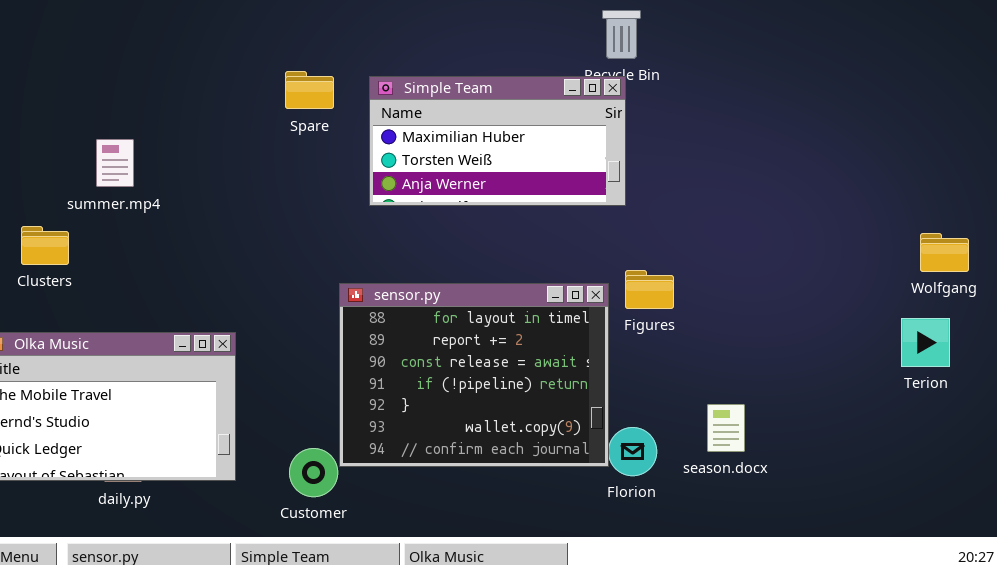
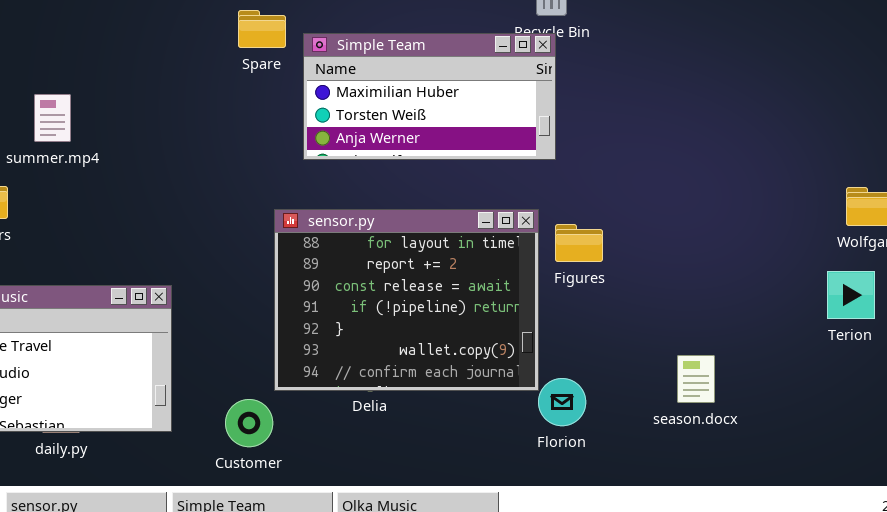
Spare: [285,71,334,109] -> [238,10,286,48], moved
sensor.py: [339,283,609,467] -> [274,209,539,391], moved
season.docx: [707,404,745,452] -> [677,355,715,403], moved

